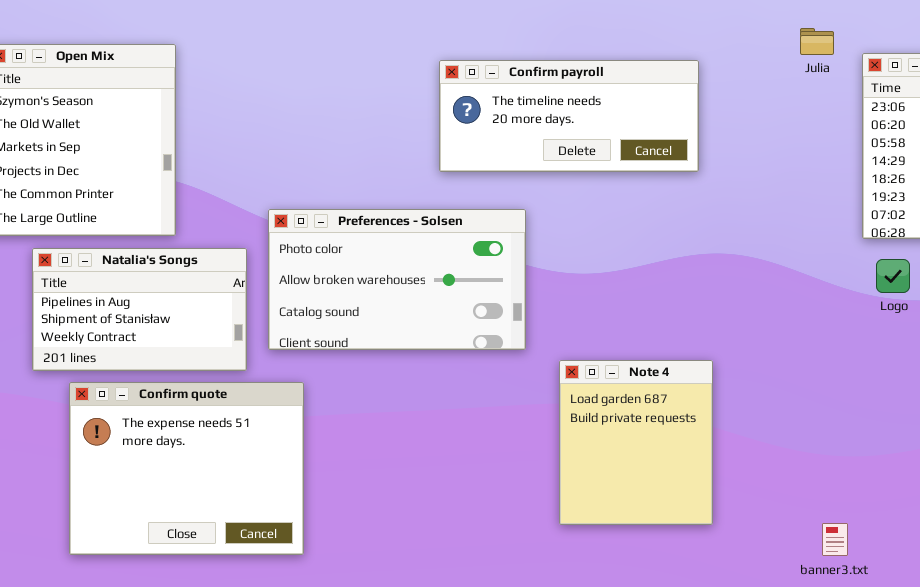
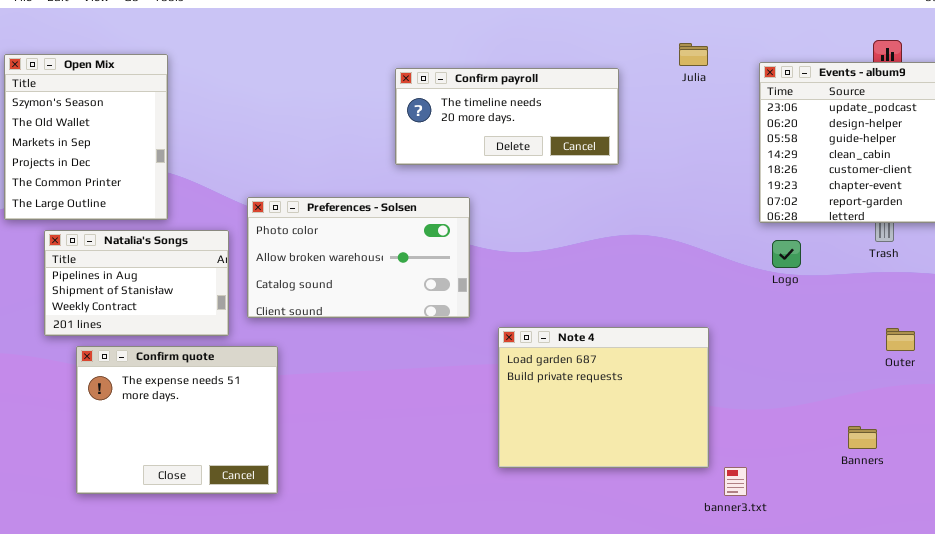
Julia: [800,28,834,55] -> [679,43,708,66], moved
Note 4: [559,360,713,525] -> [498,327,709,468], resized

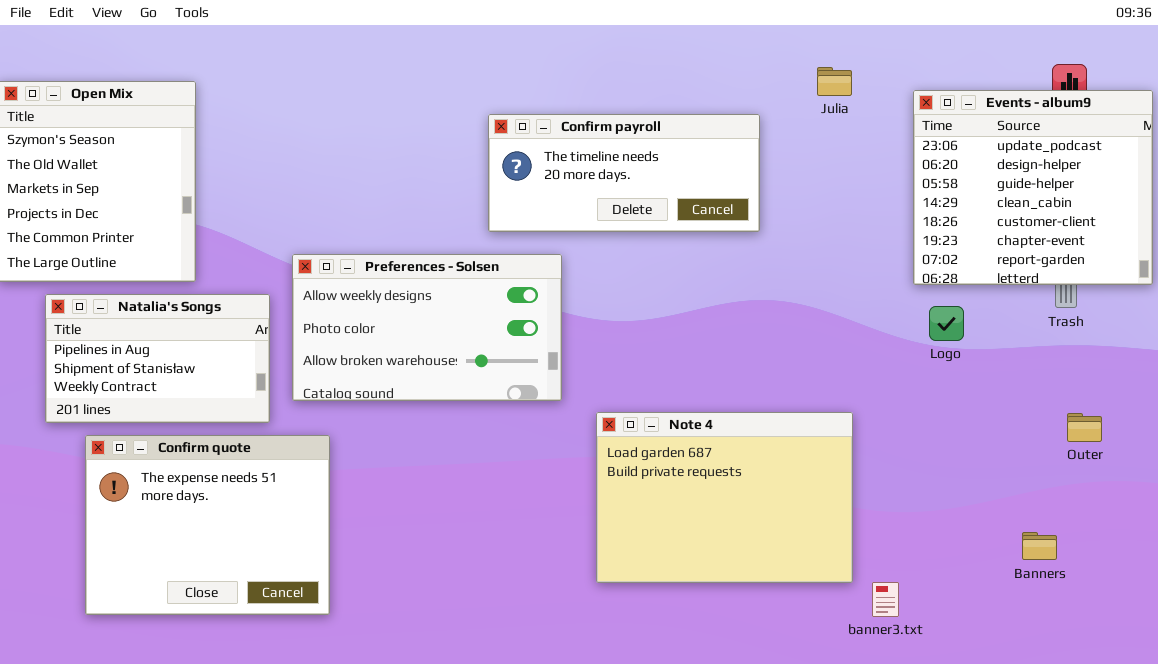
Confirm payroll: [395,68,619,165] -> [488,114,760,232], moved
Preferences - Solsen: [247,197,470,318] -> [292,254,562,401], scrolled up 1 row

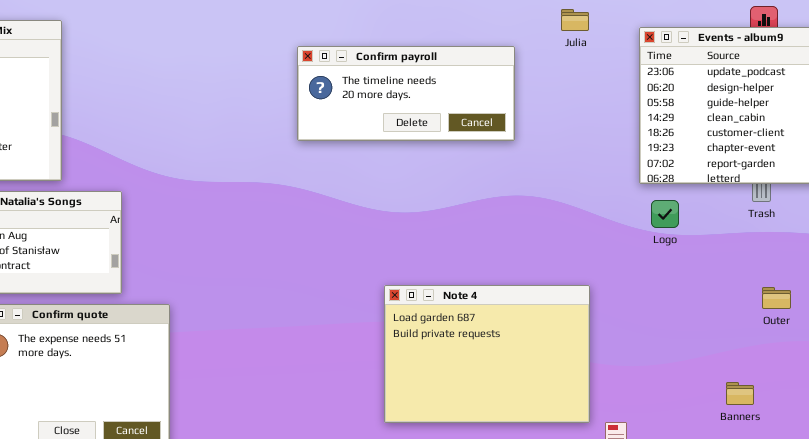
Preferences - Solsen: [292,254,562,401] -> none, closed

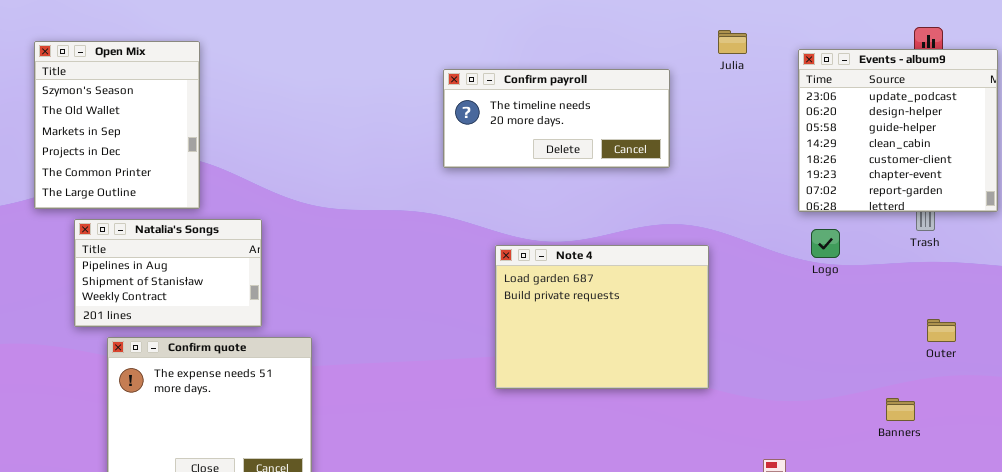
Note 4: [384,285,590,423] -> [495,245,709,389], moved
Banners: [726,382,754,405] -> [886,398,915,421], moved

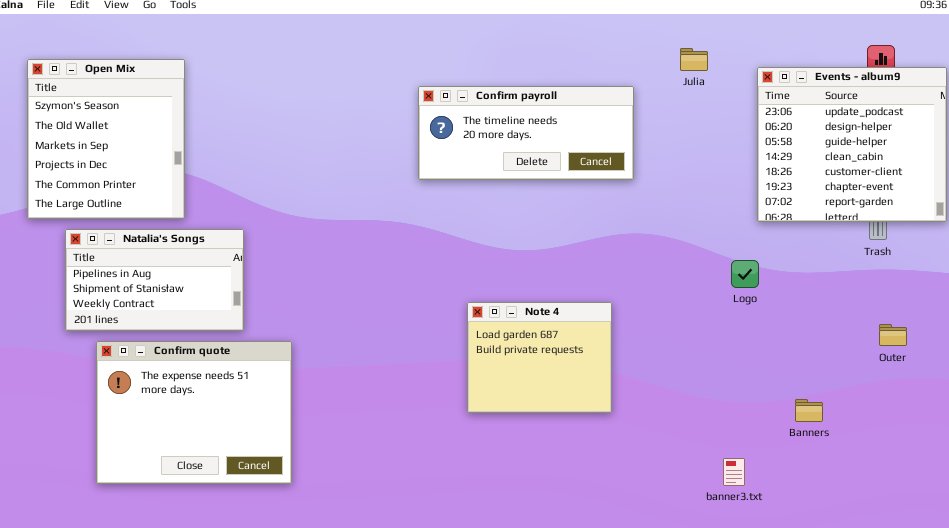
Logo: [811,229,840,258] -> [731,260,759,288], moved
Note 4: [495,245,709,389] -> [467,302,612,413], moved, resized
Banners: [886,398,915,421] -> [795,399,823,422], moved

